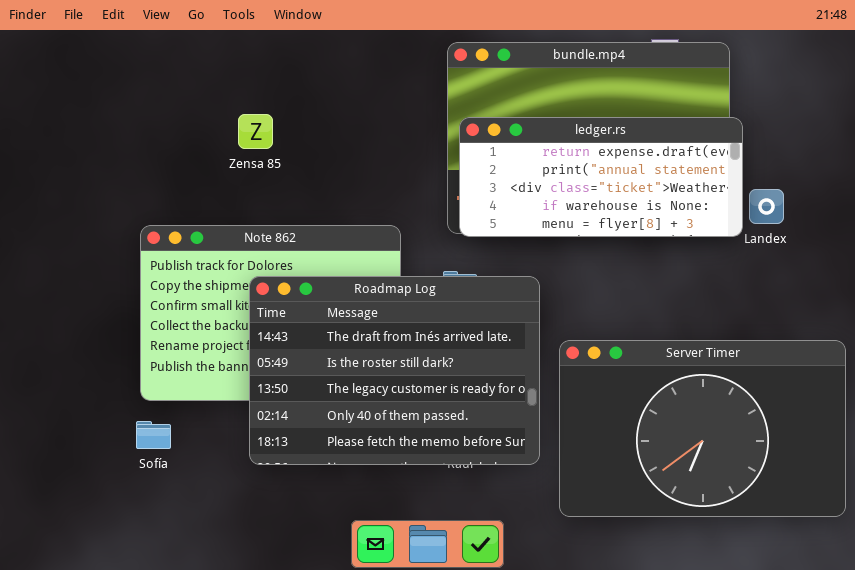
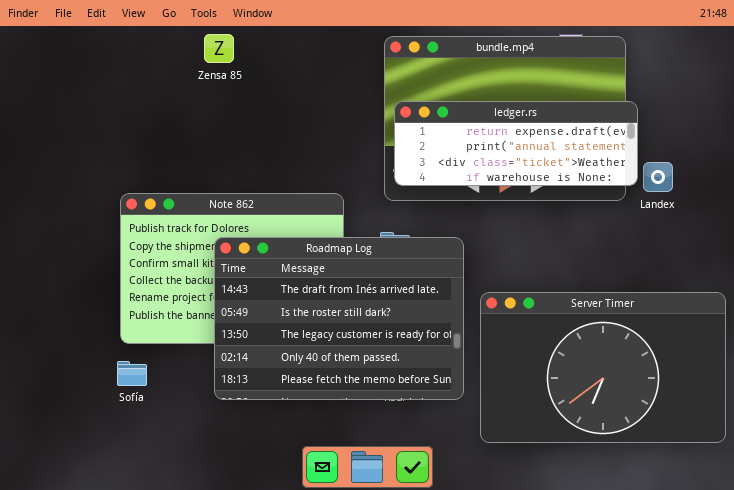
Zensa 85: [238,114,273,149] -> [204,34,234,63], moved
ledger.rs: [459,117,743,237] -> [394,101,638,186], resized

